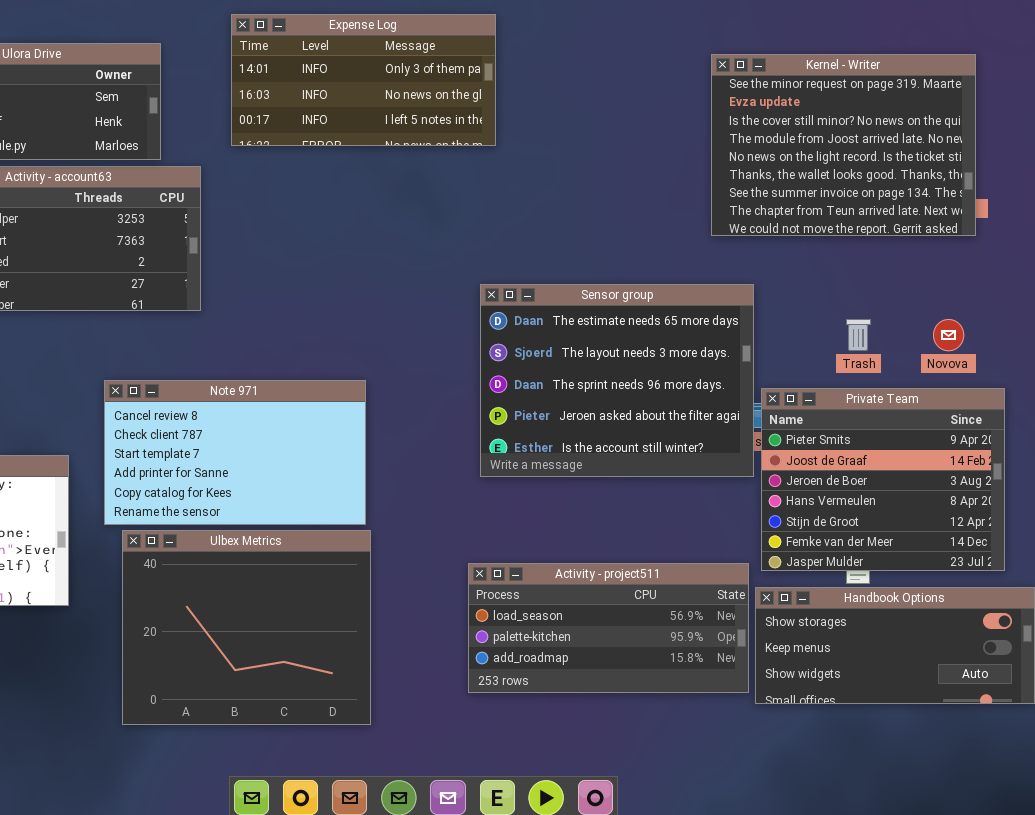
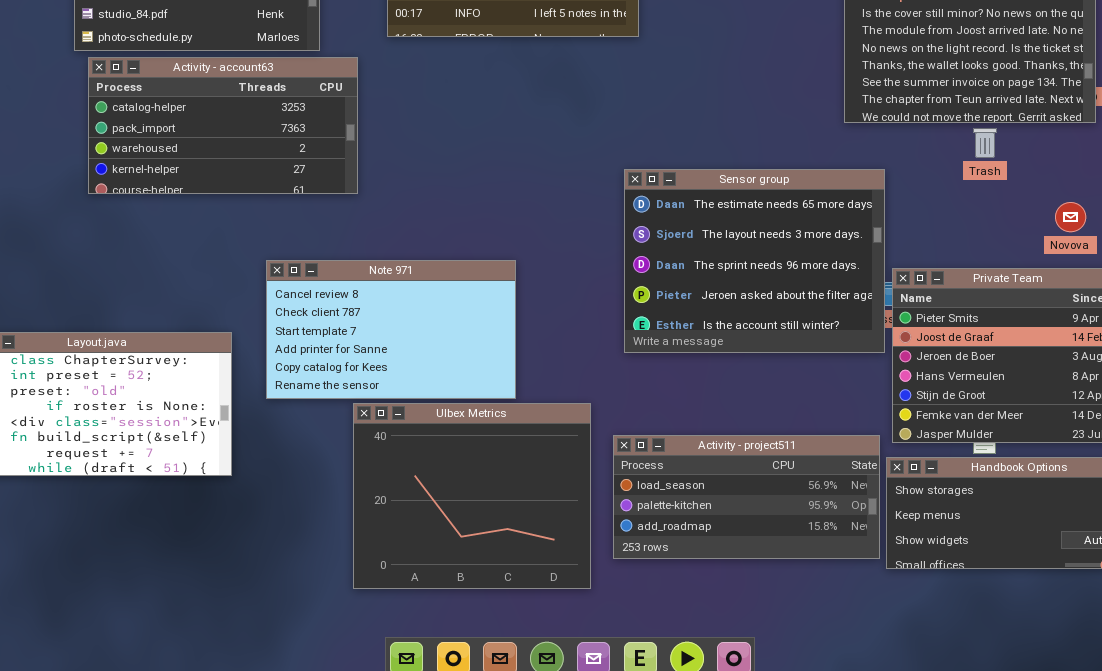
Trash: [846,319,871,351] -> [973,128,997,158], moved
Ulbex Metrics: [122,530,371,725] -> [353,403,591,589], moved

